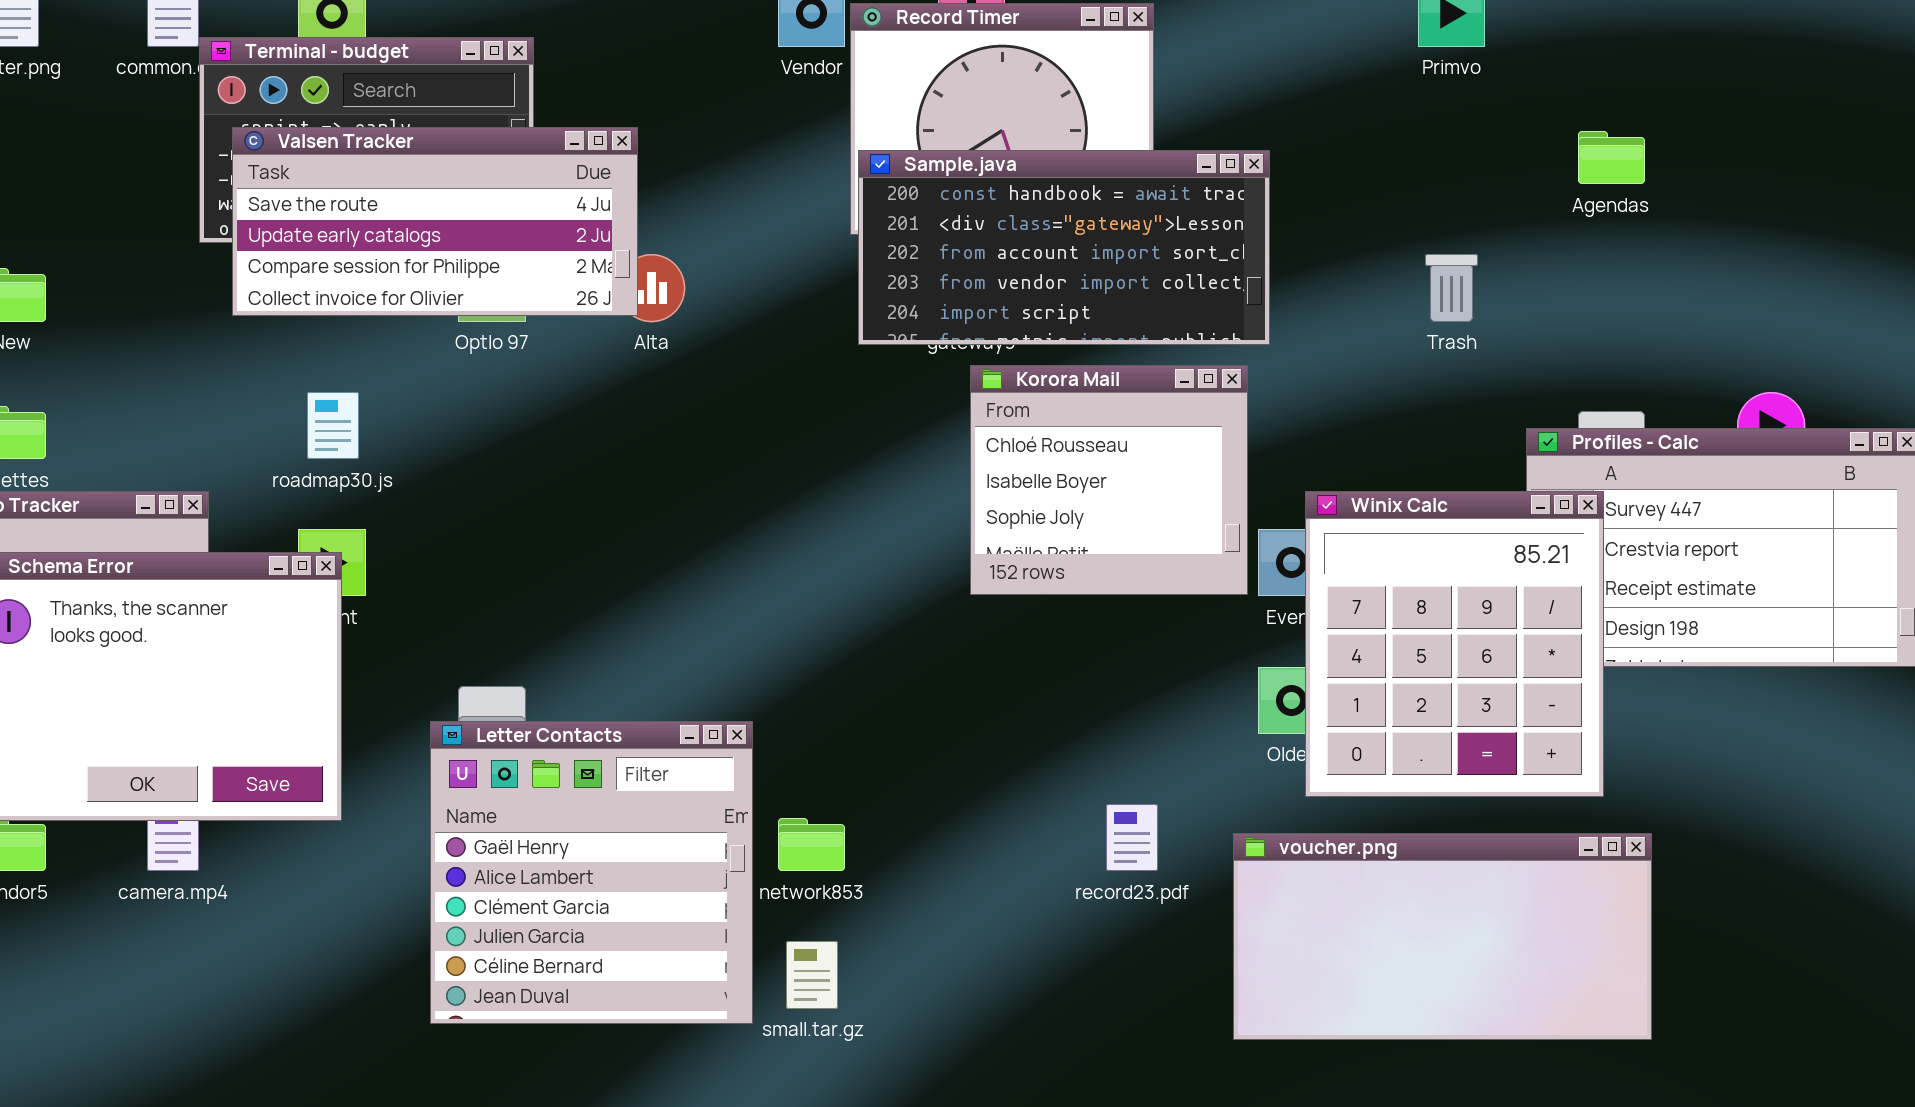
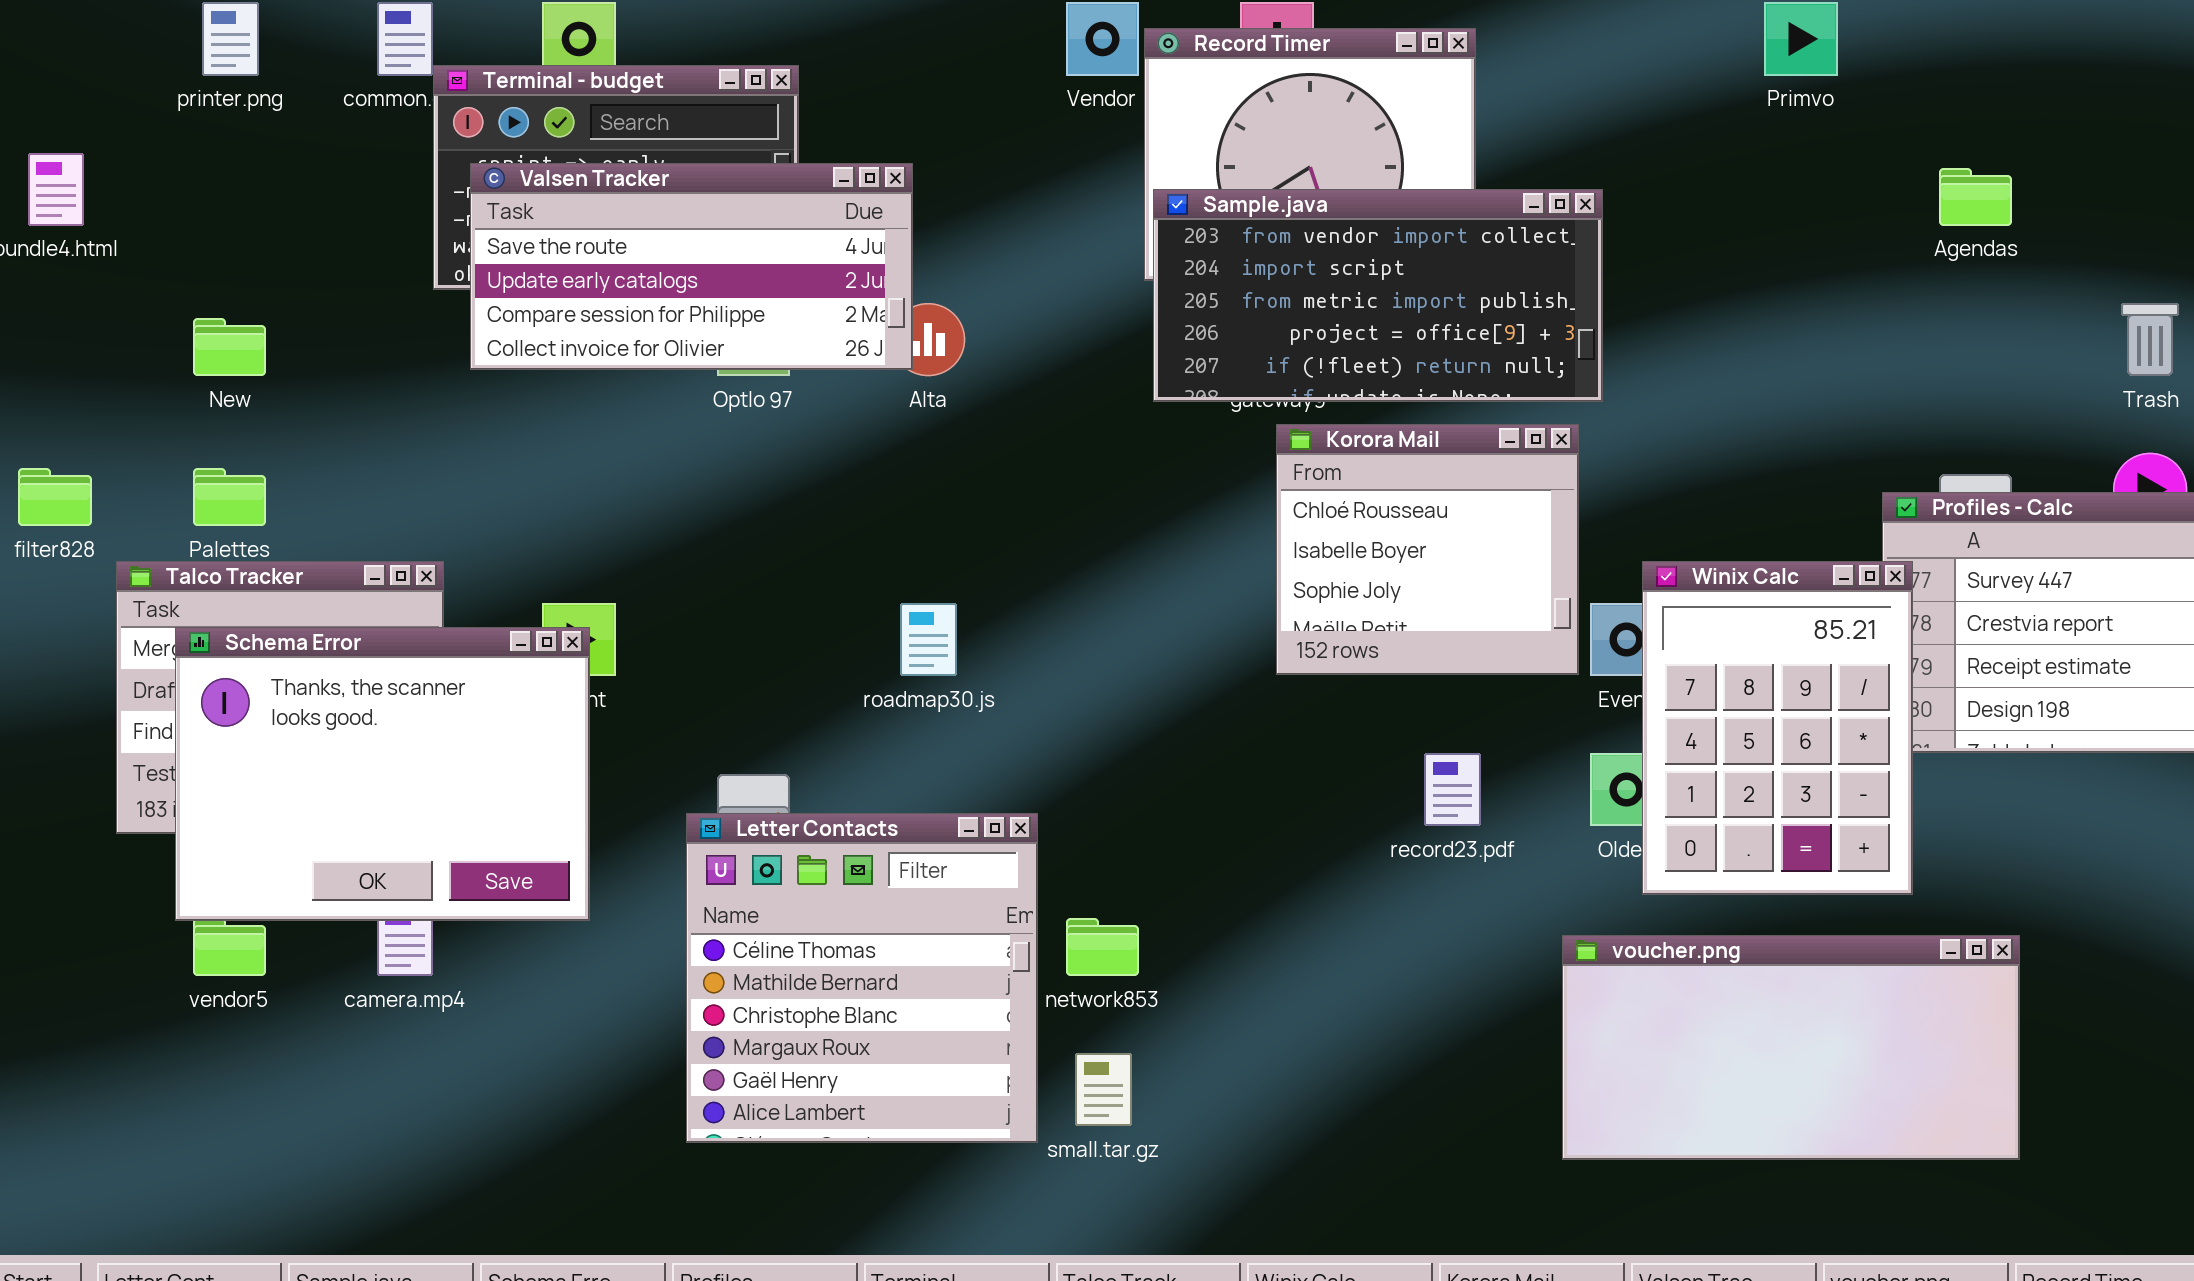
Sample.java: [858,150,1270,345] -> [1153,189,1603,402], scrolled down 3 rows
Trash: [1425,254,1478,322] -> [2121,303,2179,376], moved
roadmap30.js: [307,392,359,459] -> [900,603,957,676], moved
Winix Calc: [1305,491,1604,797] -> [1642,561,1913,895], resized
Letter Contacts: [430,721,753,1024] -> [686,813,1038,1143], scrolled up 4 rows
record23.pdf: [1106,804,1158,871] -> [1424,753,1481,826], moved

